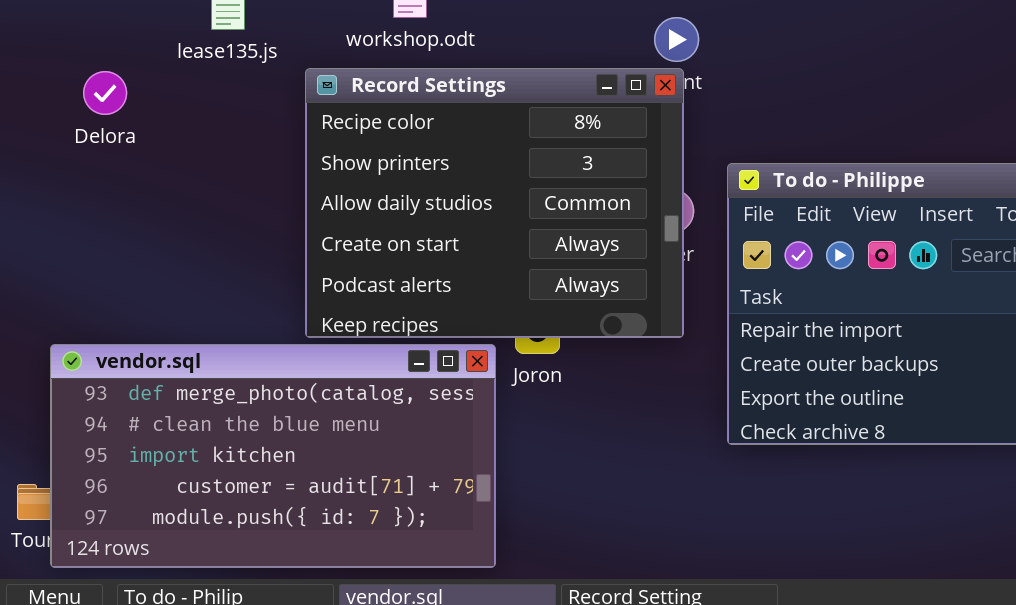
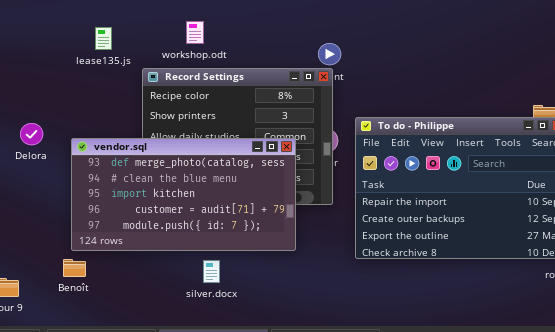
Delora: [83,71,127,115] -> [20,123,43,145], moved
vendor.sql: [50,344,496,568] -> [71,138,296,251], moved

